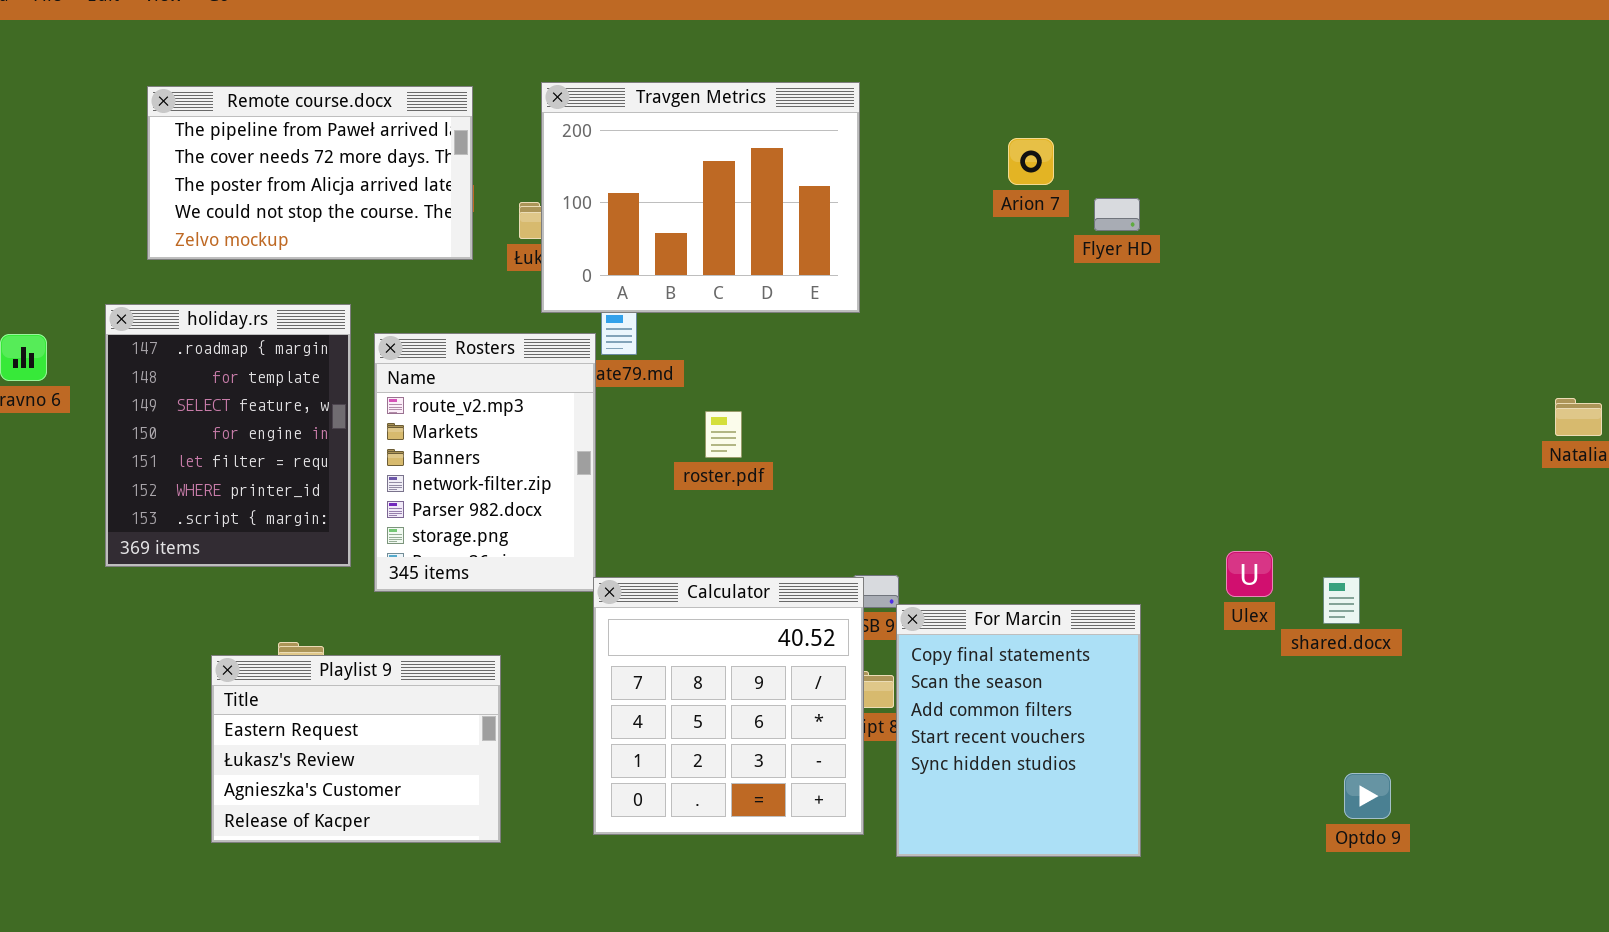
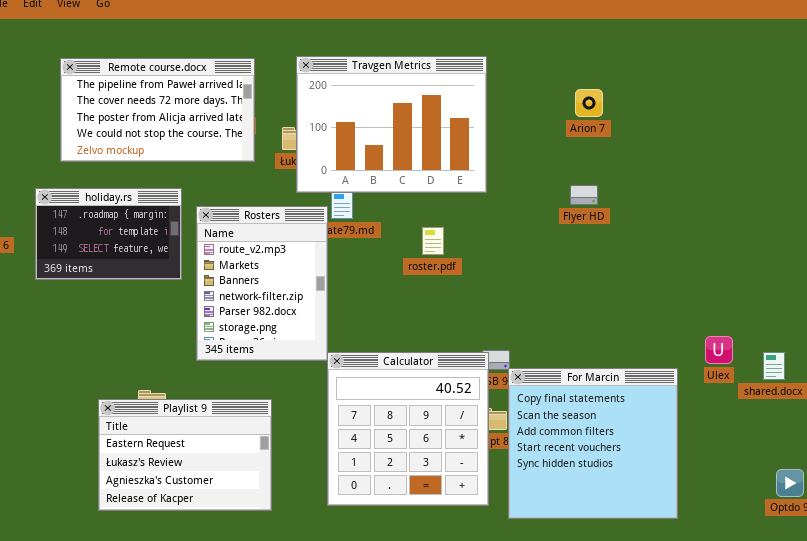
Flyer HD: [1094,198,1140,231] -> [570,185,598,205], moved
holiday.rs: [105,304,351,567] -> [35,188,182,280], resized
roster.pdf: [705,411,742,458] -> [422,227,444,255], moved
For Marcin: [896,604,1141,857] -> [508,368,678,519], resized

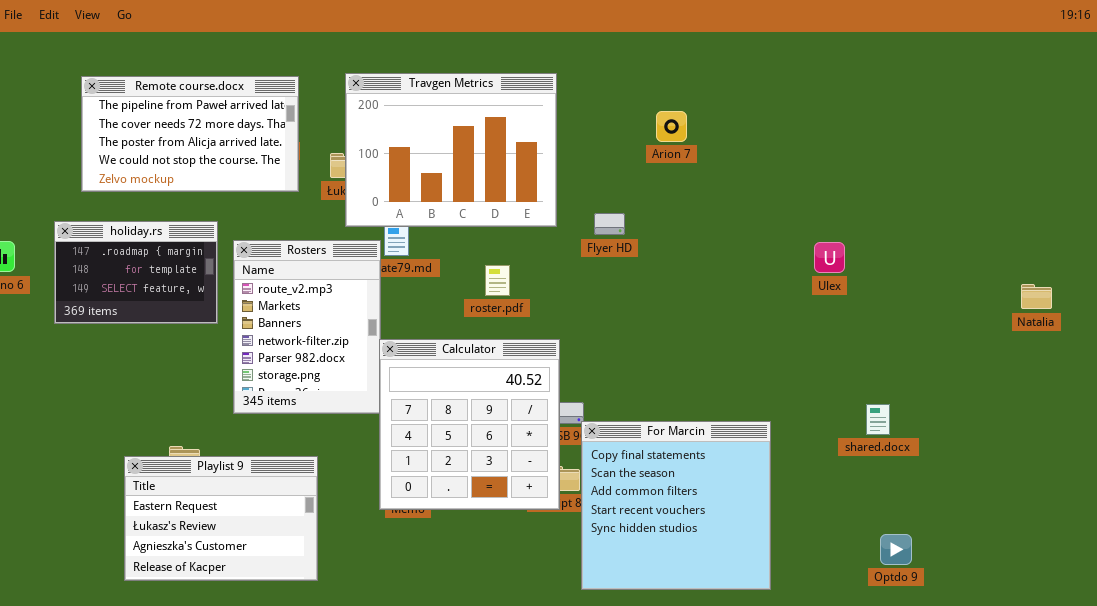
Flyer HD: [570,185,598,205] -> [594,213,625,235], moved
Ulex: [705,336,733,364] -> [814,242,845,273], moved
Calculator: [327,352,489,506] -> [379,339,560,510], moved

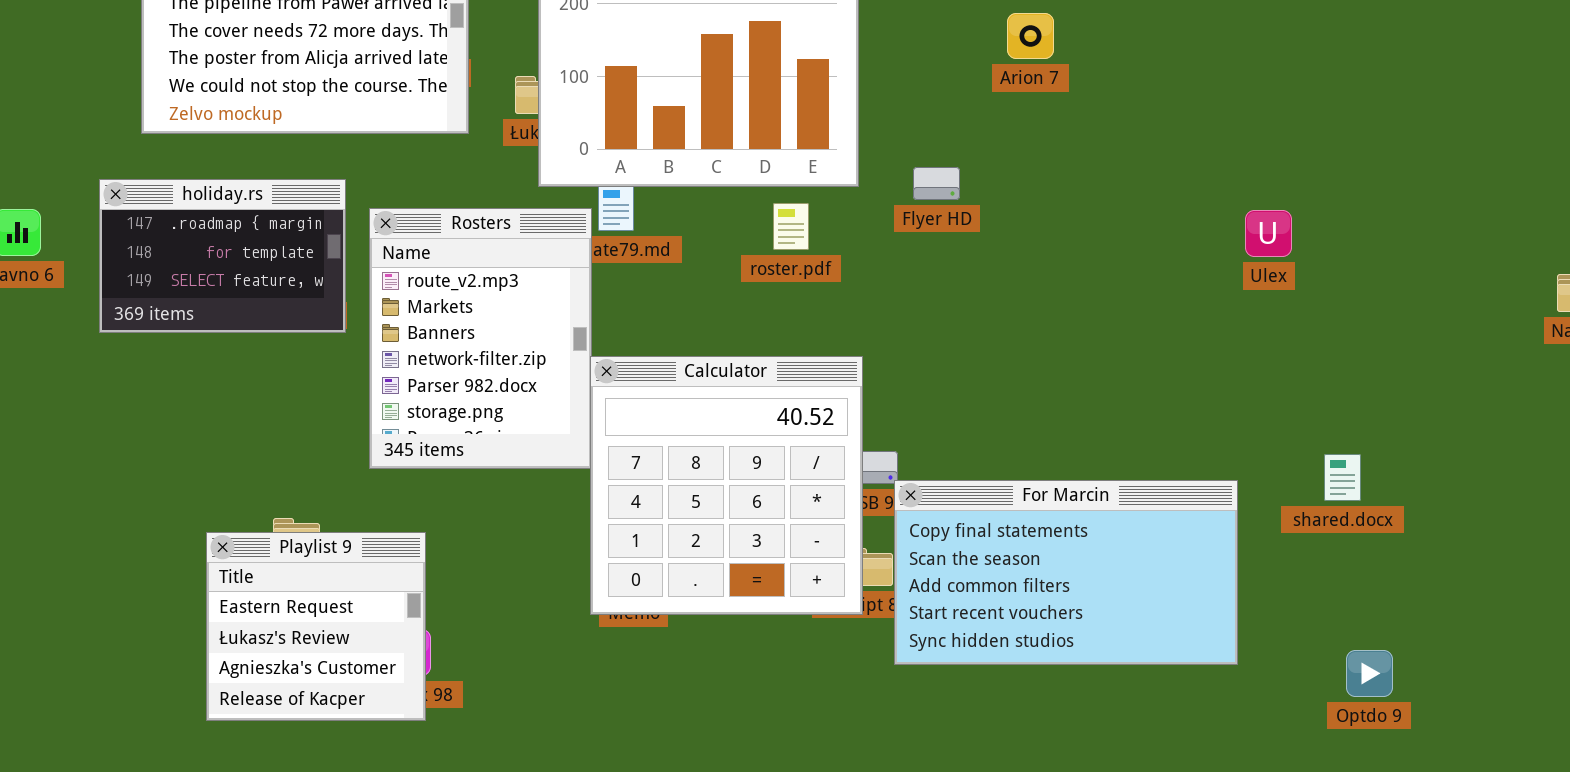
roster.pdf: [485,265,510,296] -> [773,203,809,250], moved
For Marcin: [581,421,771,590] -> [894,480,1238,665], resized
Playlist 9: [124,456,318,581] -> [206,532,426,721], resized

